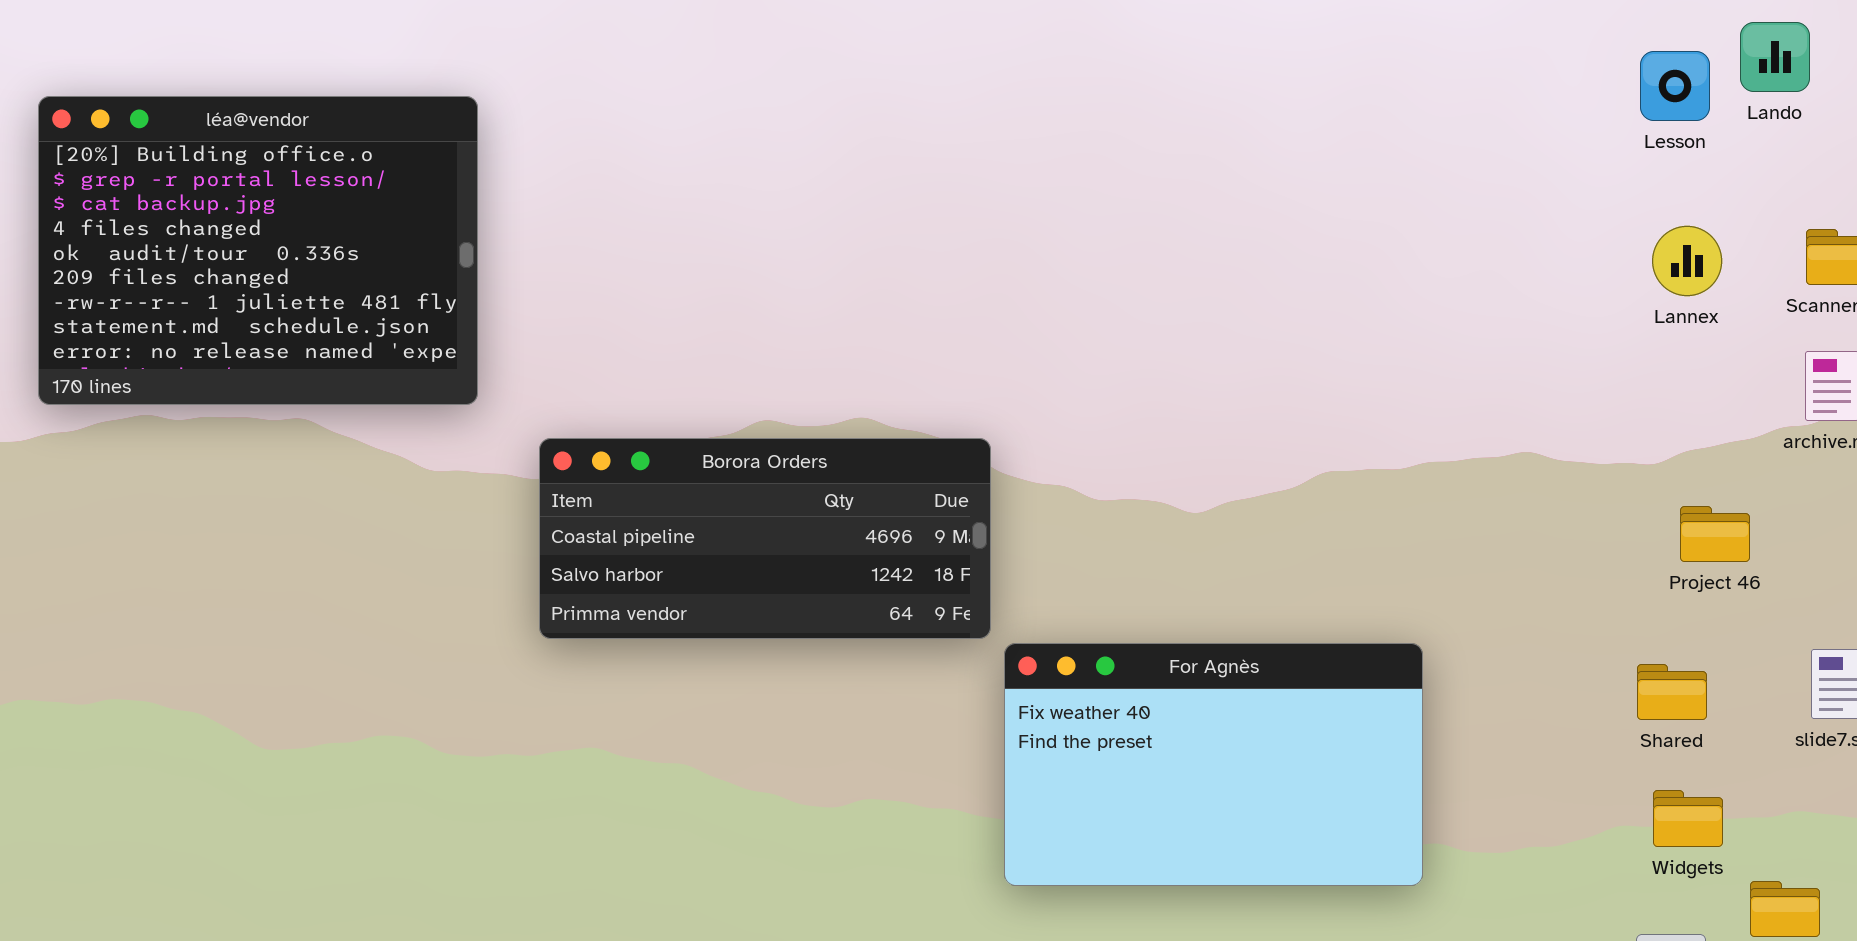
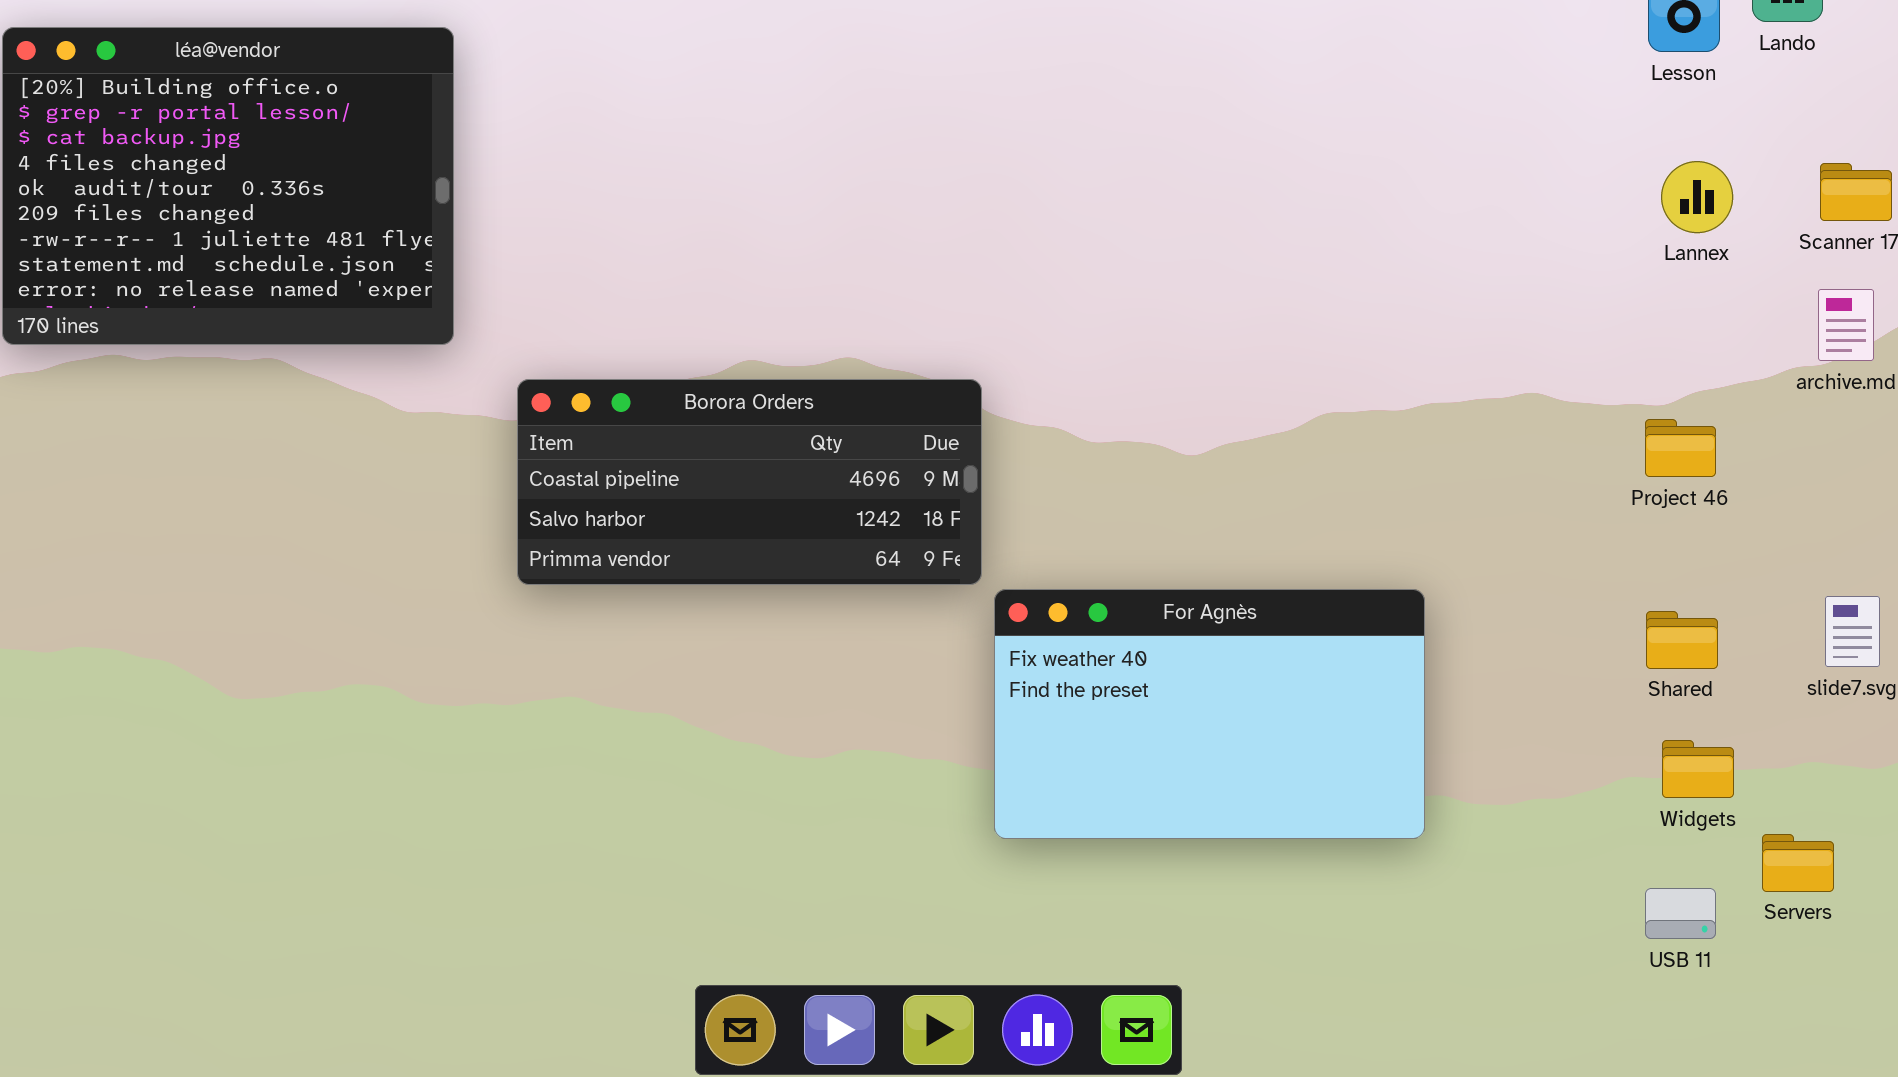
Project 46: [1680,506,1750,562] -> [1645,419,1716,477], moved

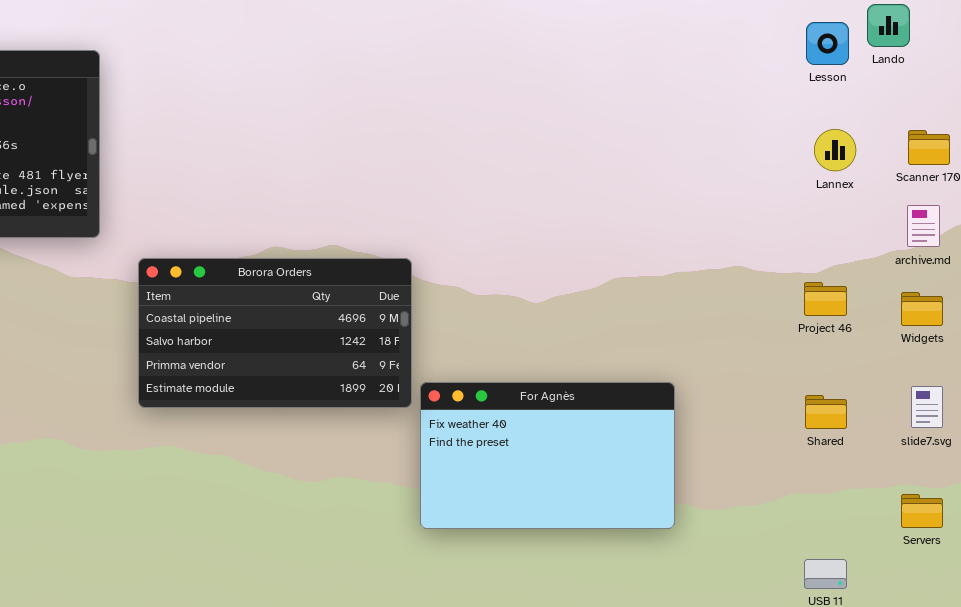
Borora Orders: [517,379,982,585] -> [138,258,412,408], resized
Widgets: [1662,740,1734,798] -> [901,292,943,326], moved
Servers: [1762,834,1834,892] -> [901,494,943,528], moved

